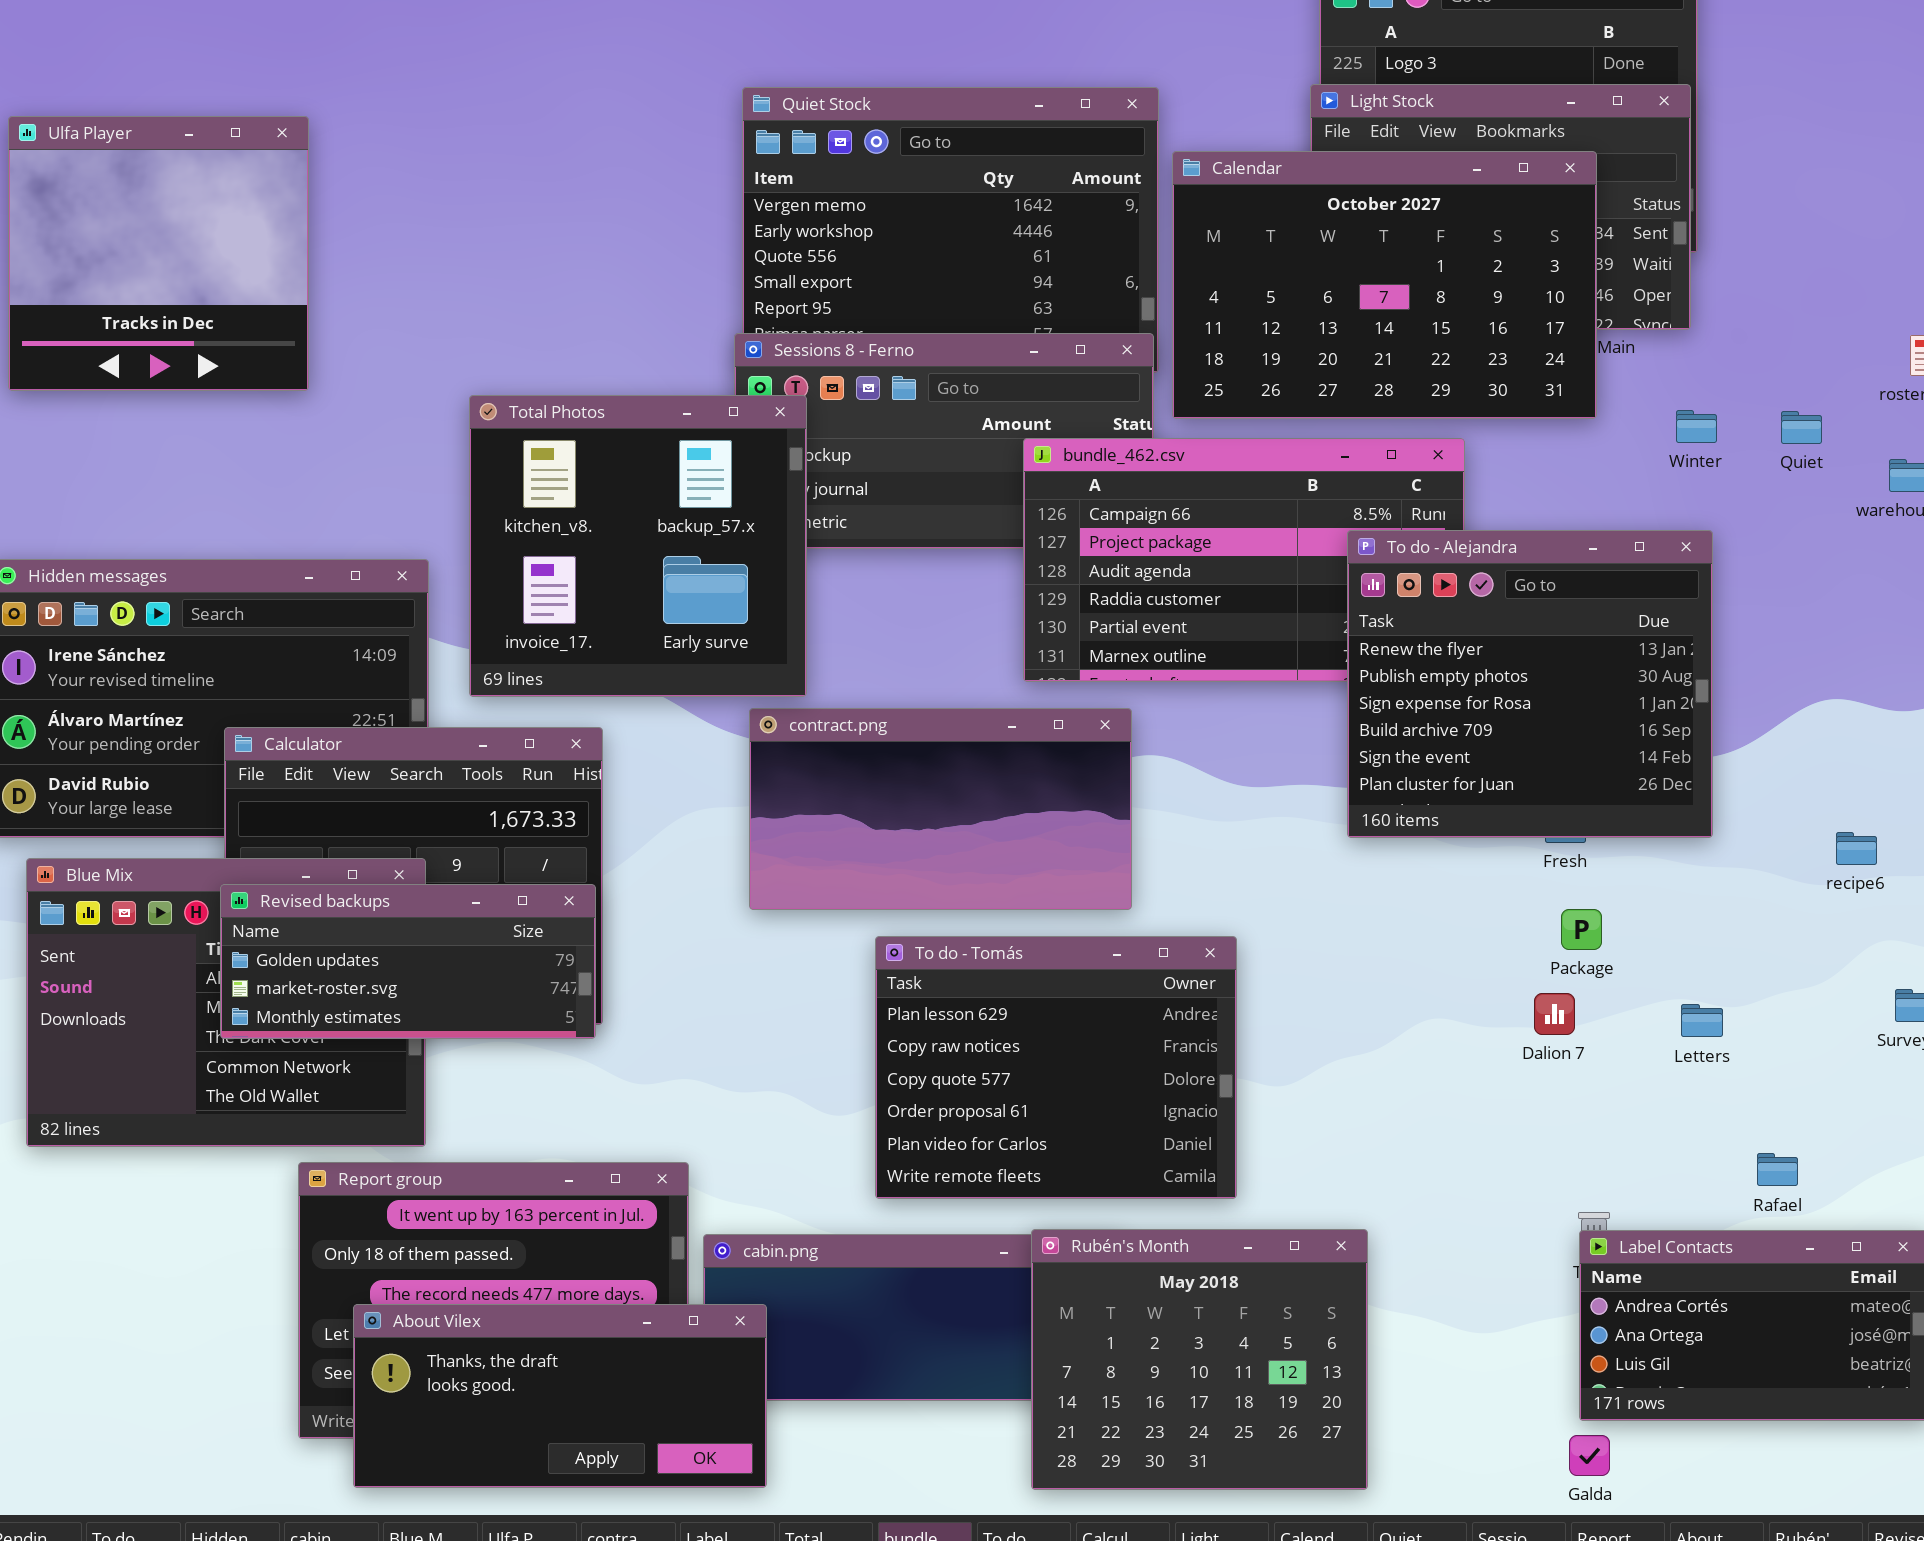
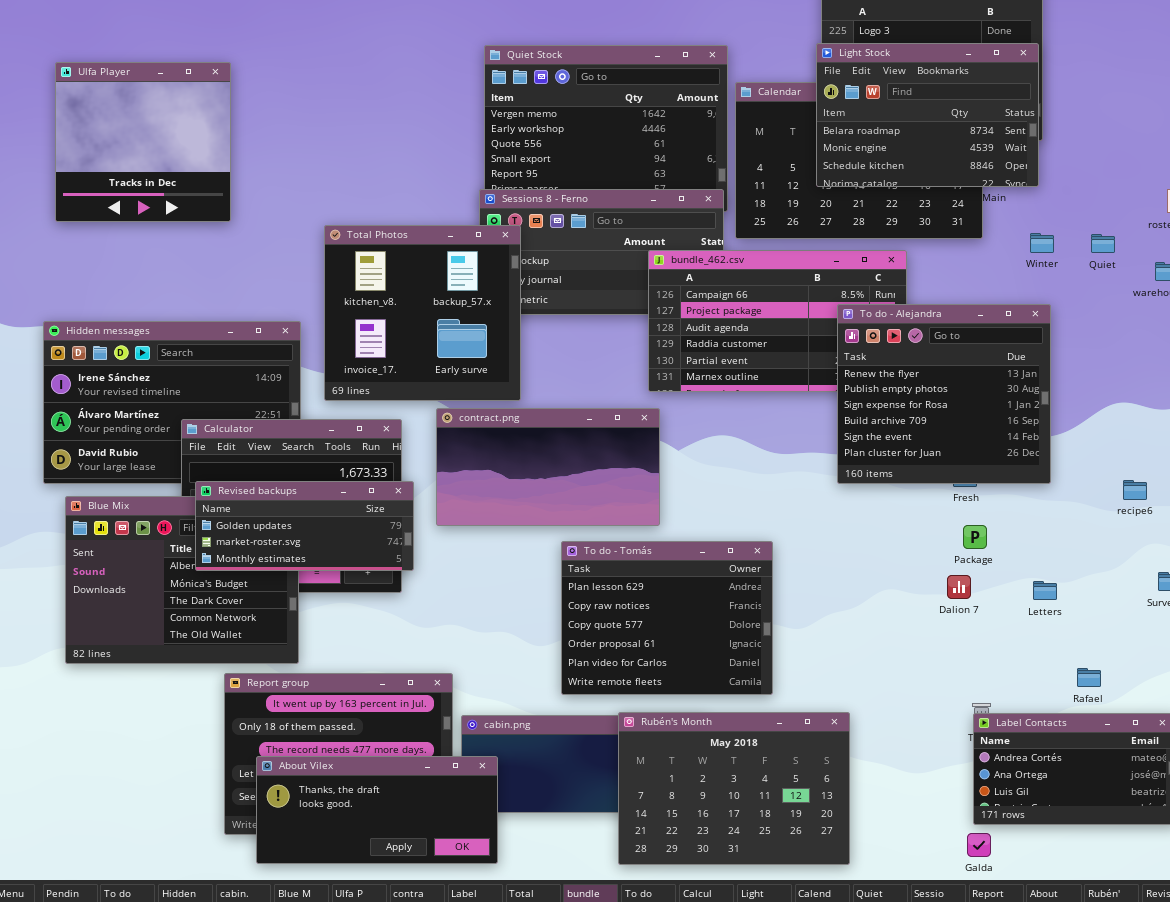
Light Stock: [1310,84,1691,330] -> [816,43,1039,187], raised
contract.png: [749,708,1132,910] -> [436,408,660,526], moved
Revised backups: [220,884,596,1039] -> [195,481,414,571], moved
Rubén's Month: [1031,1229,1368,1490] -> [618,712,850,865], resized

